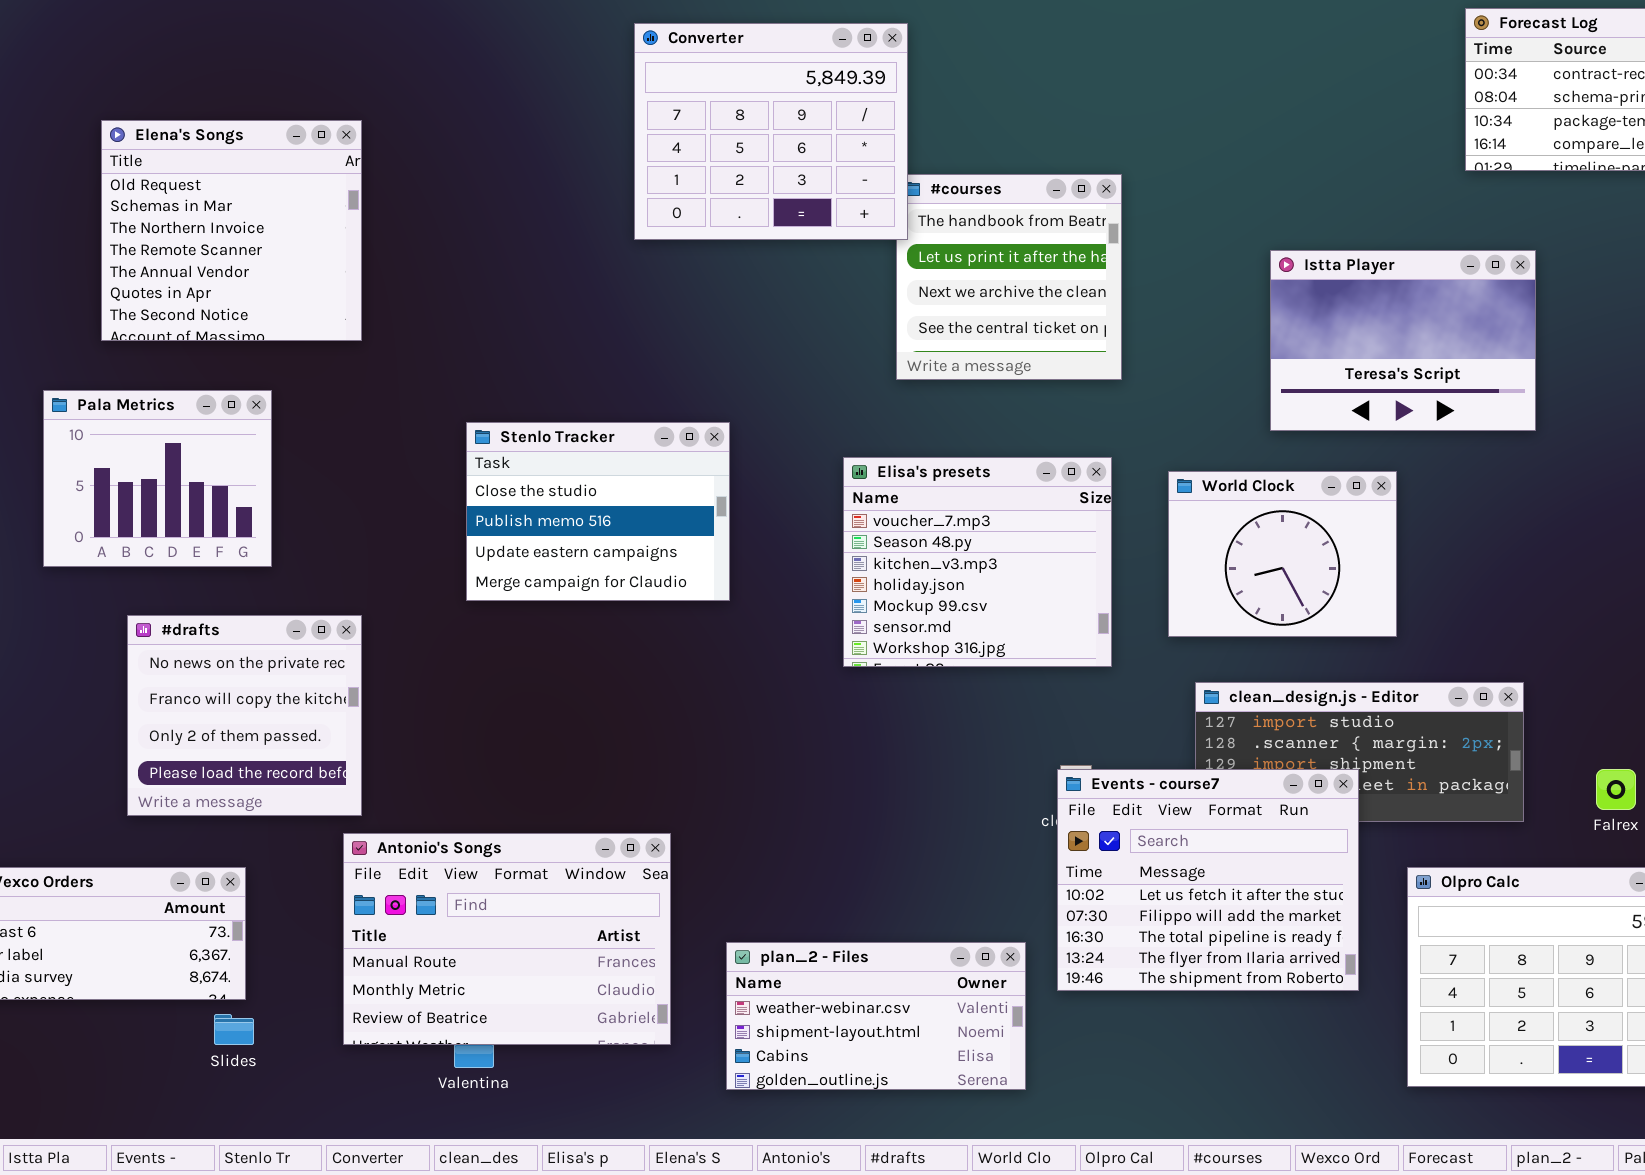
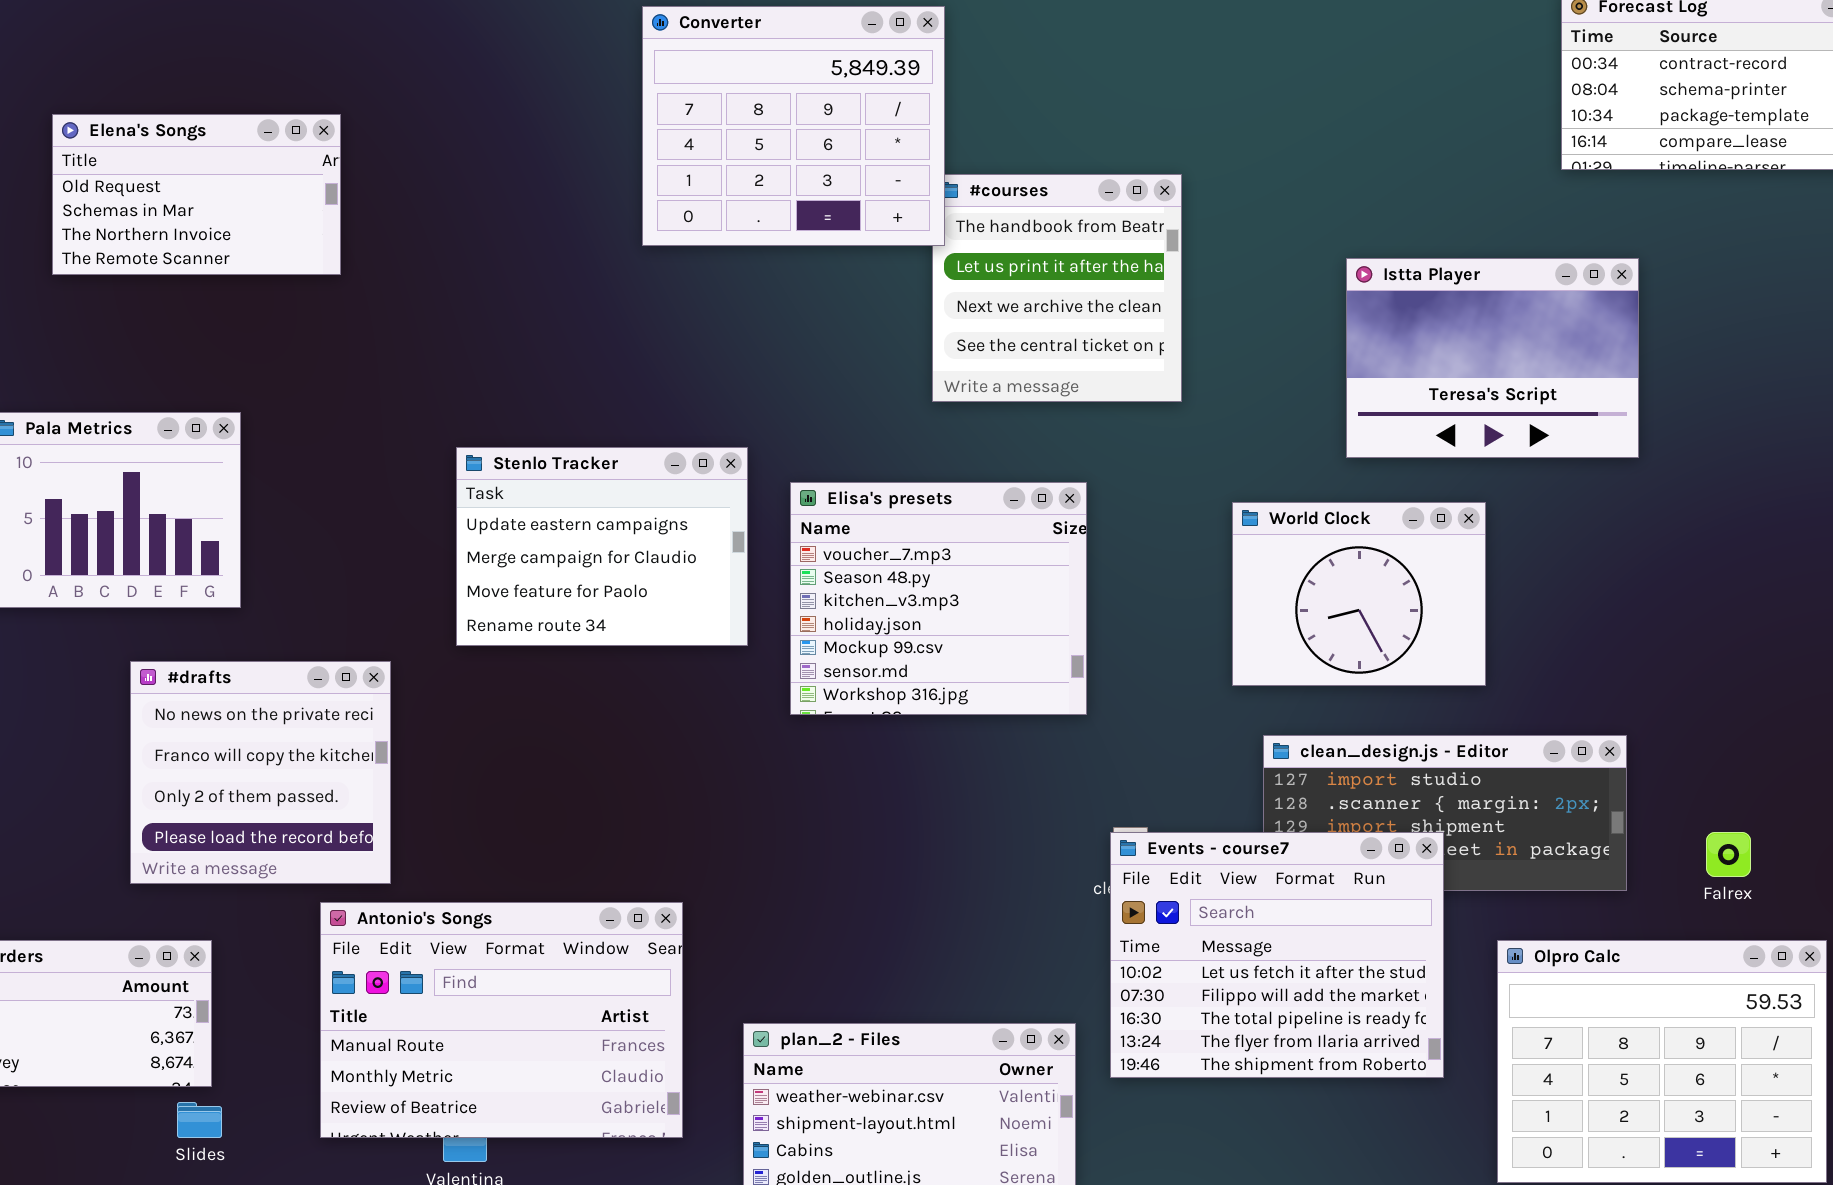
Elena's Songs: [101,120,362,341] -> [52,114,341,275], resized
Stenlo Tracker: [466,422,730,601] -> [456,447,748,646], scrolled down 2 rows
Elisa's presets: [843,457,1112,667] -> [790,482,1087,715], moved
#drafts: [127,615,362,816] -> [130,661,391,884], moved

